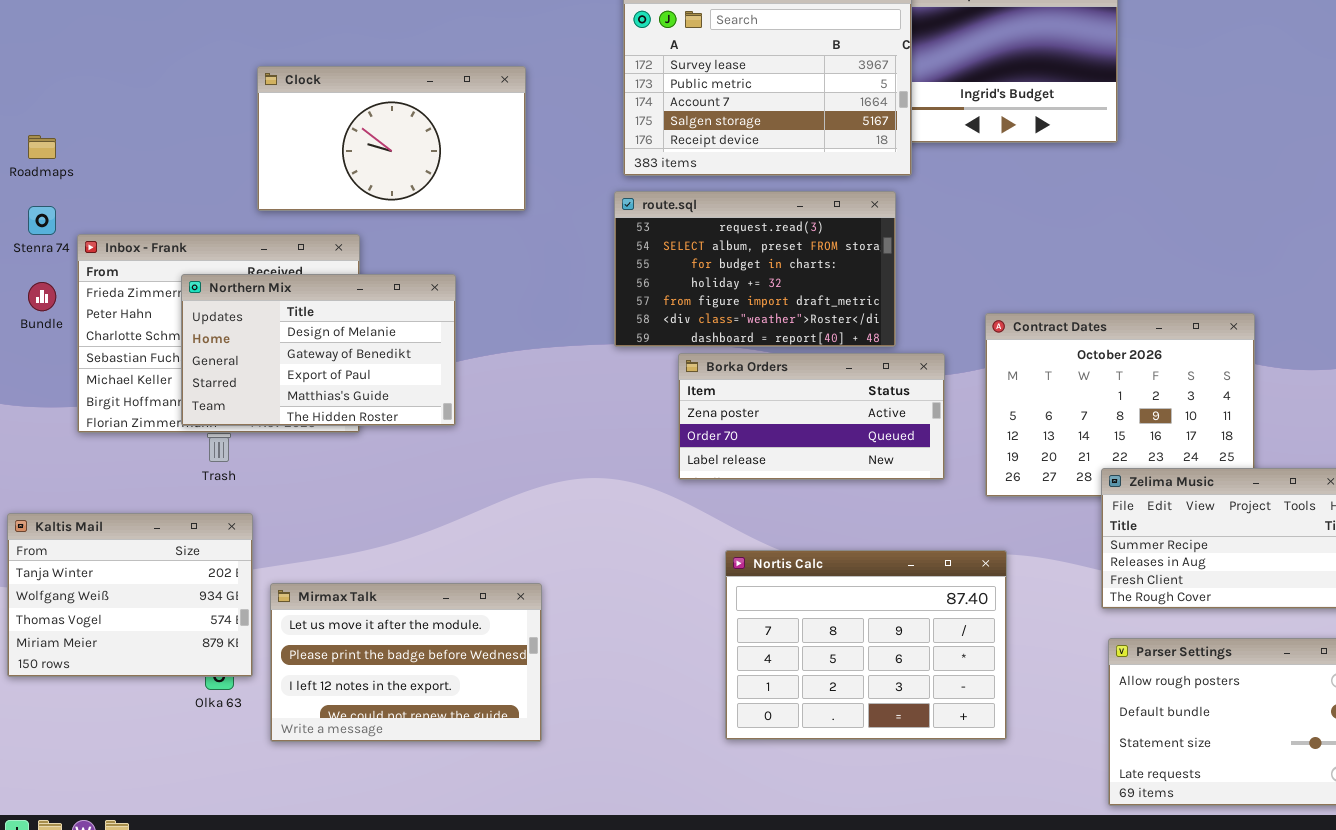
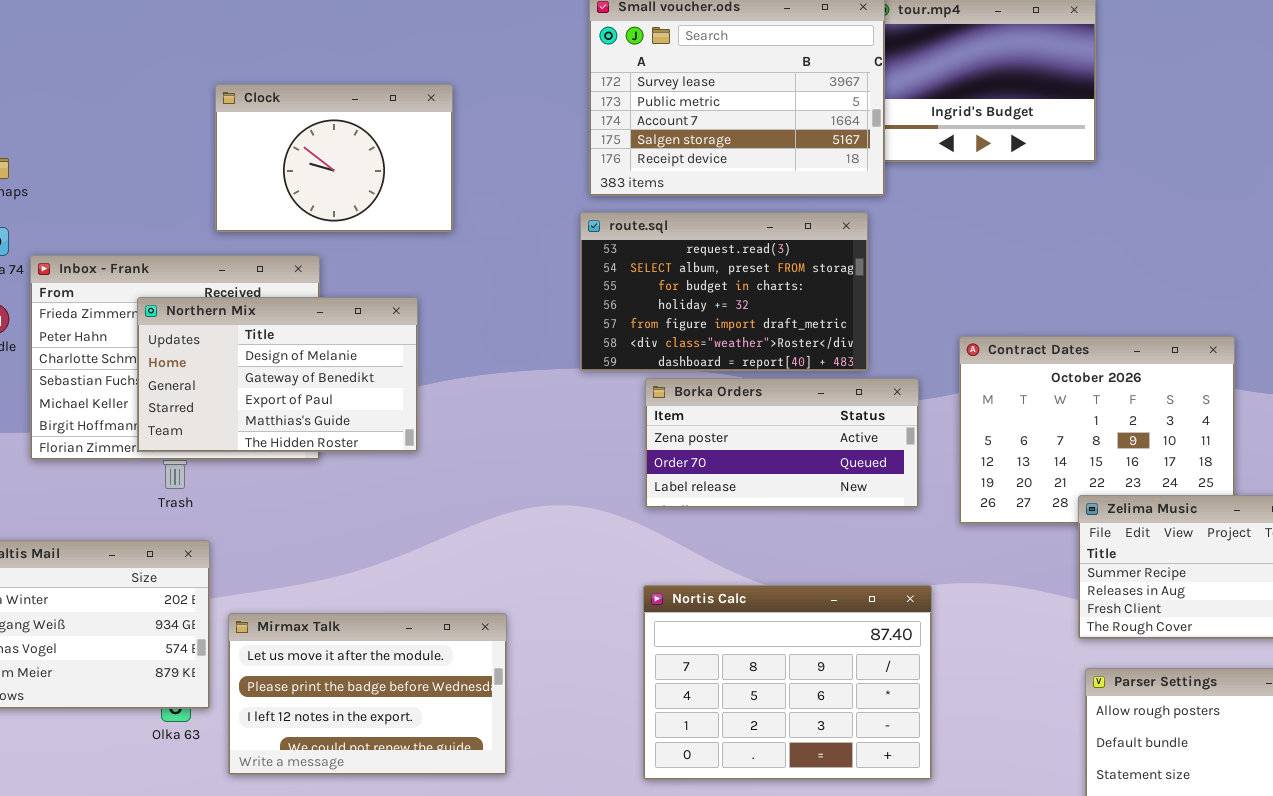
Clock: [257,66,526,211] -> [215,84,453,232], resized
Nortis Calc: [725,550,1007,740] -> [643,585,932,780], moved

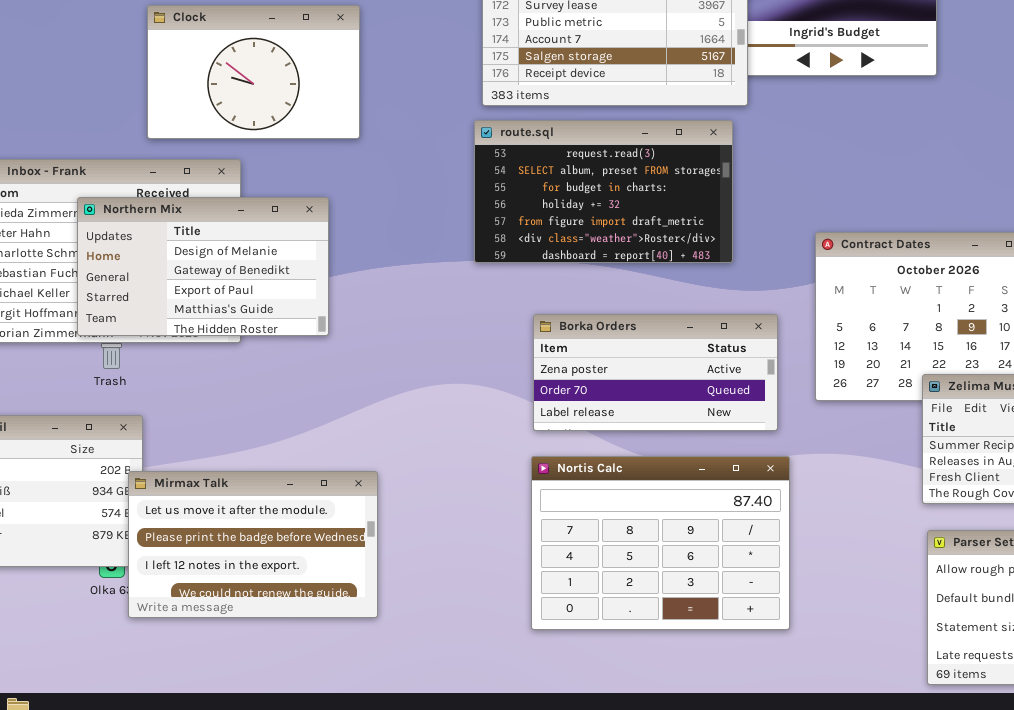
Borka Orders: [645,378,919,508] -> [533,314,778,431], moved
Mirmax Talk: [228,613,507,775] -> [128,471,378,618], moved

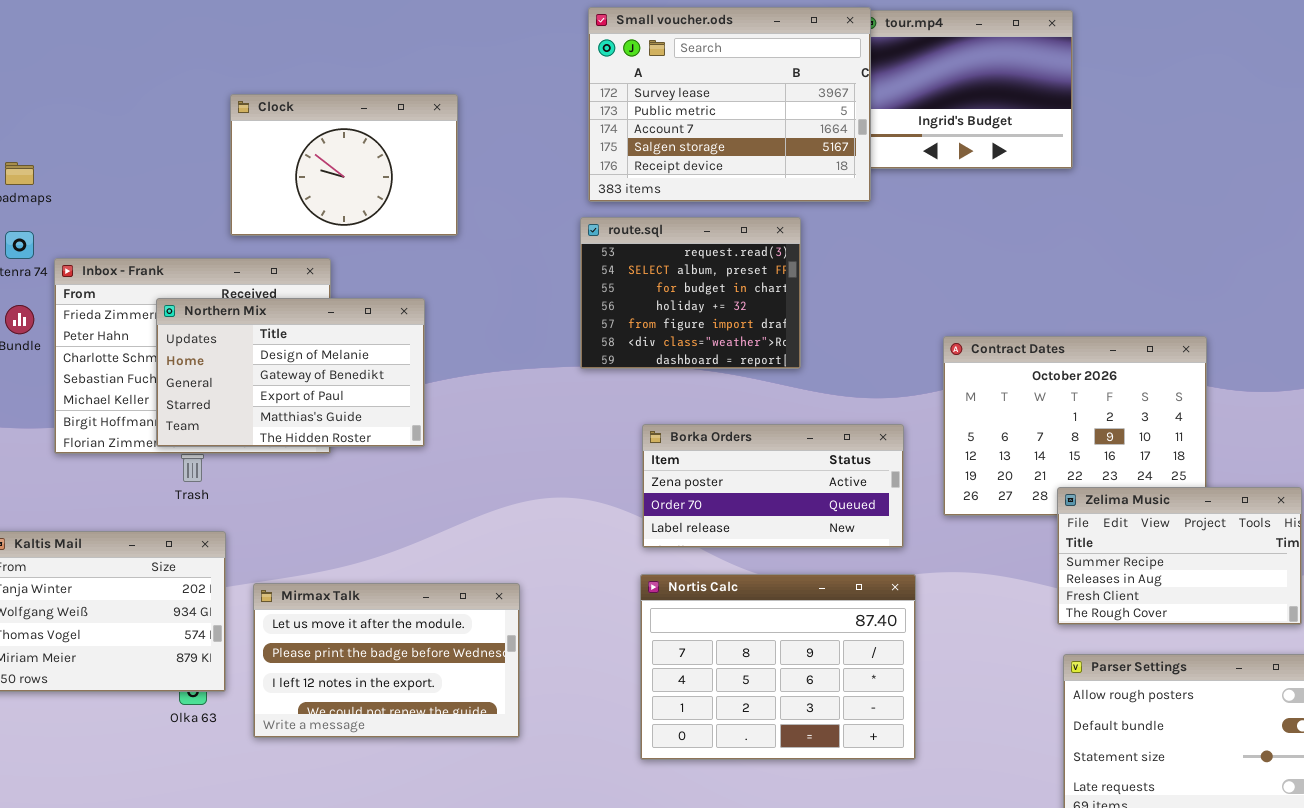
route.sql: [474,120,733,263] -> [580,217,801,369], resized
Mirmax Talk: [128,471,378,618] -> [253,583,520,738], moved

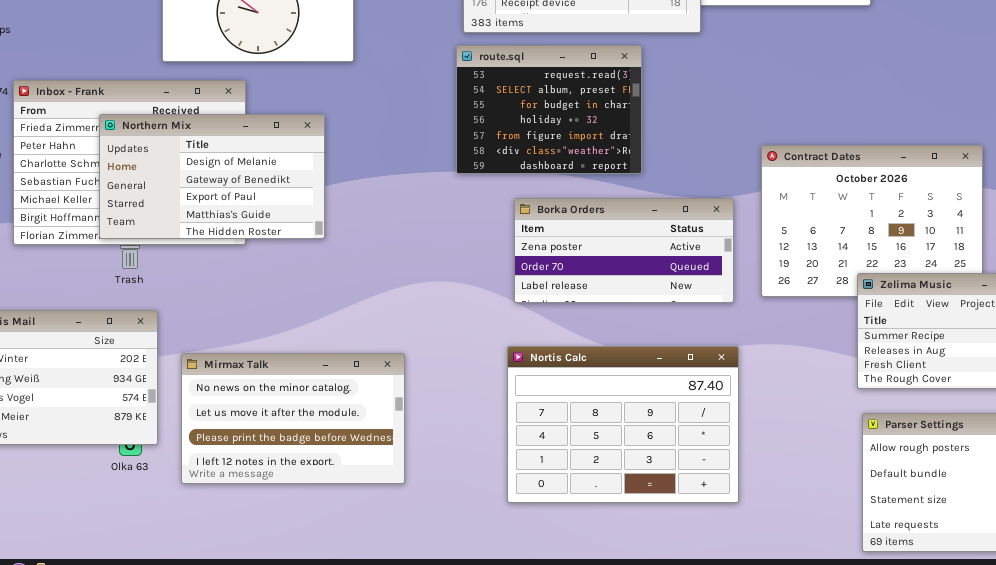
Borka Orders: [642,424,904,548] -> [514,198,734,303], moved
Mirmax Talk: [253,583,520,738] -> [181,353,405,484], scrolled up 1 row

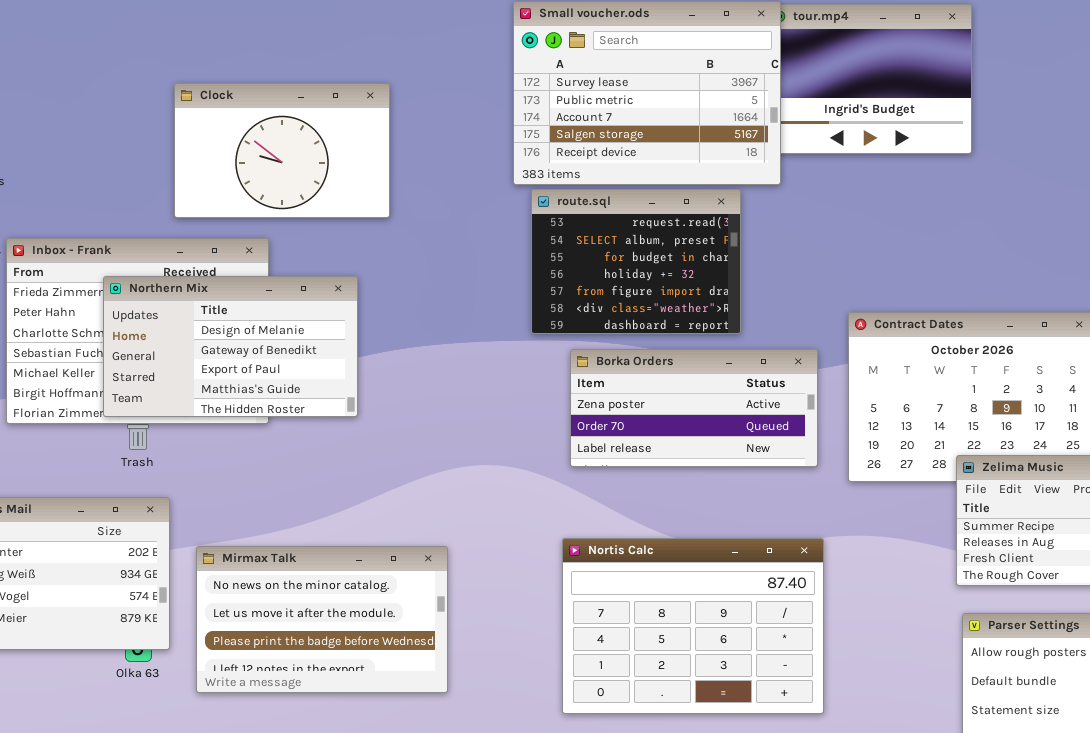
route.sql: [456,45,642,174] -> [531,189,741,334], moved
Borka Orders: [514,198,734,303] -> [570,349,818,467], moved

